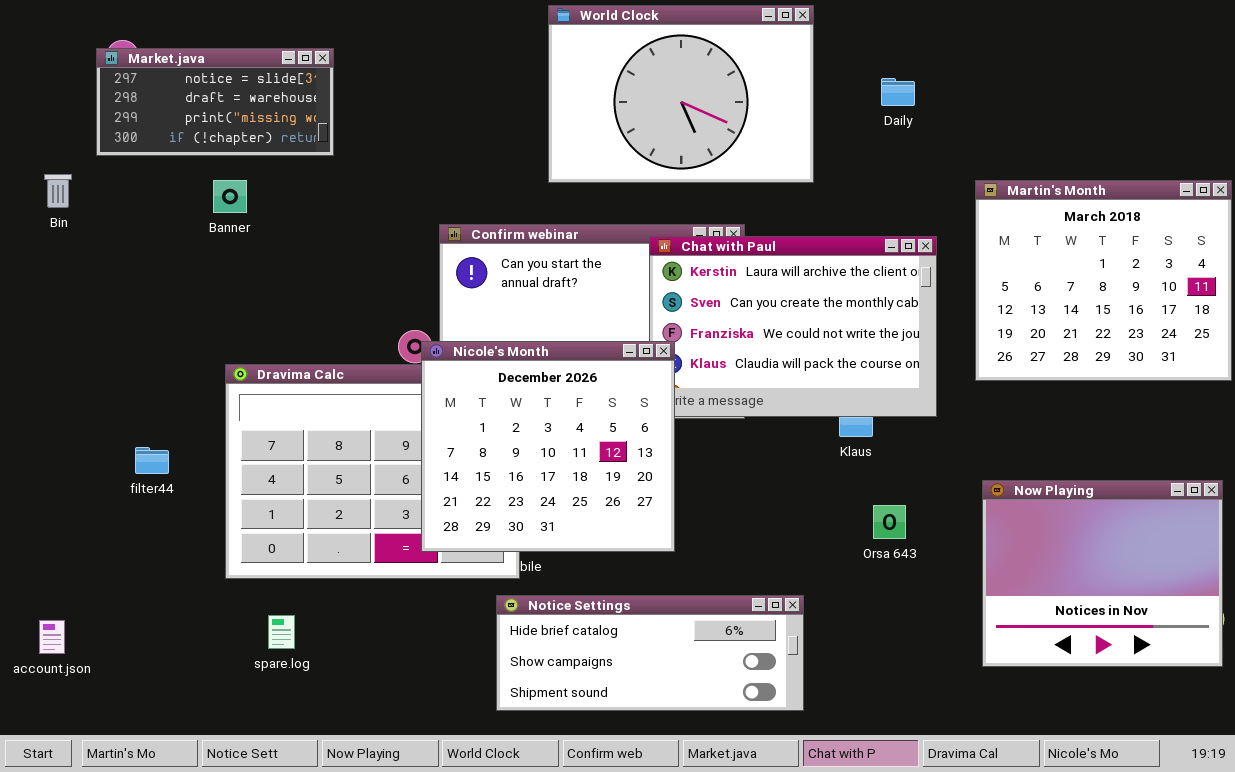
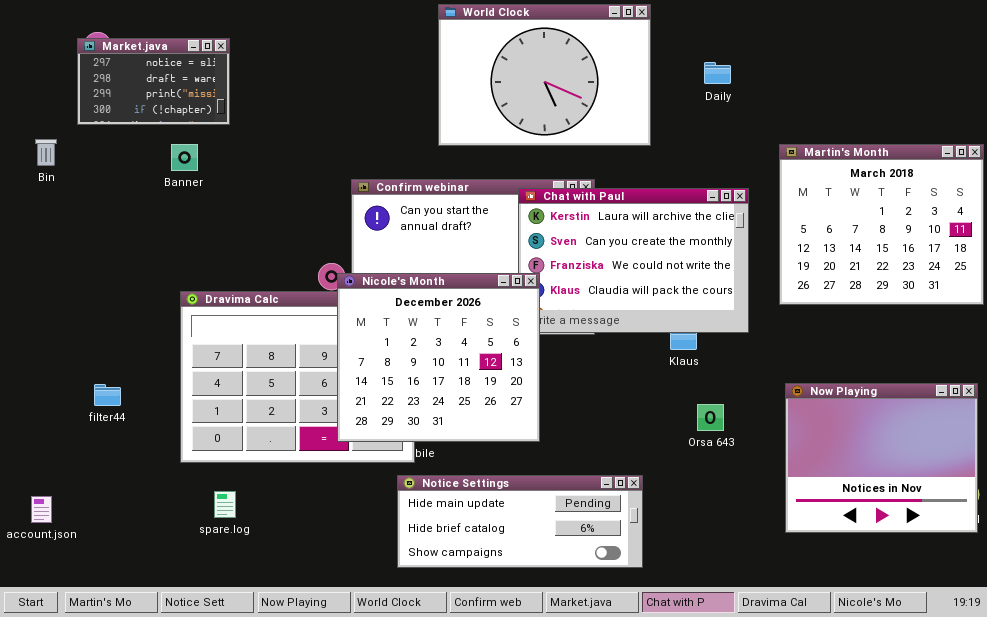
Market.java: [96,48,334,156] -> [77,38,230,125], resized
filter44: [135,447,169,474] -> [94,384,121,406], moved
Notice Settings: [496,595,804,711] -> [397,475,643,568], scrolled up 1 row

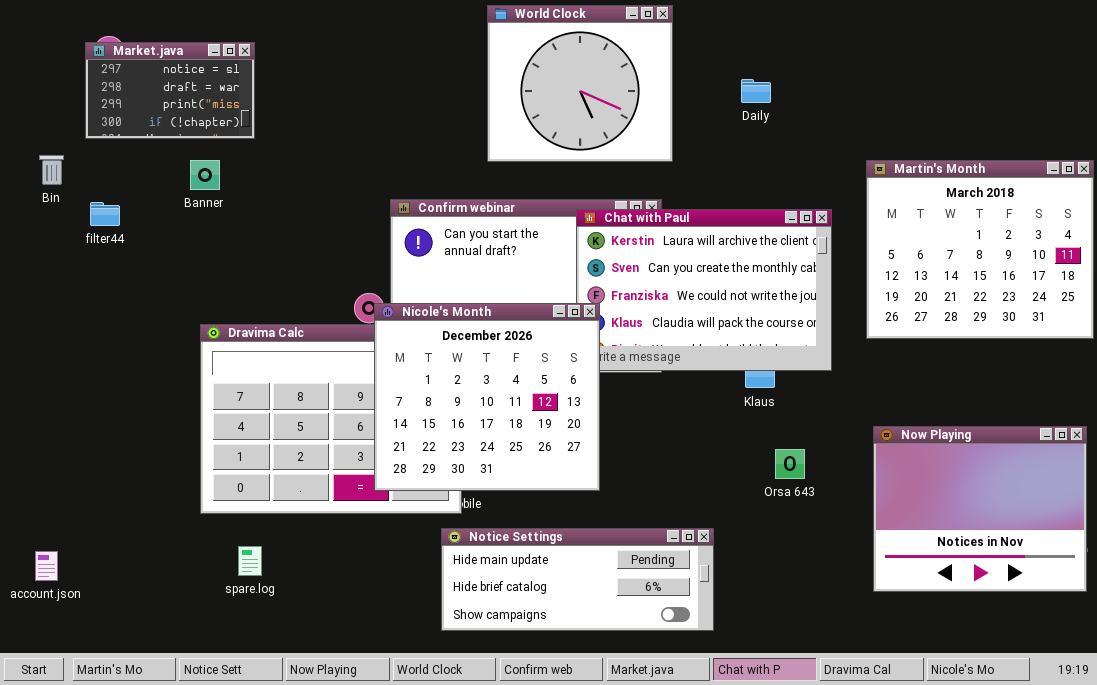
World Clock: [438,4,651,146] -> [487,5,673,162], resized
Daily: [704,62,731,84] -> [741,79,771,103], moved
filter44: [94,384,121,406] -> [90,202,120,226], moved

